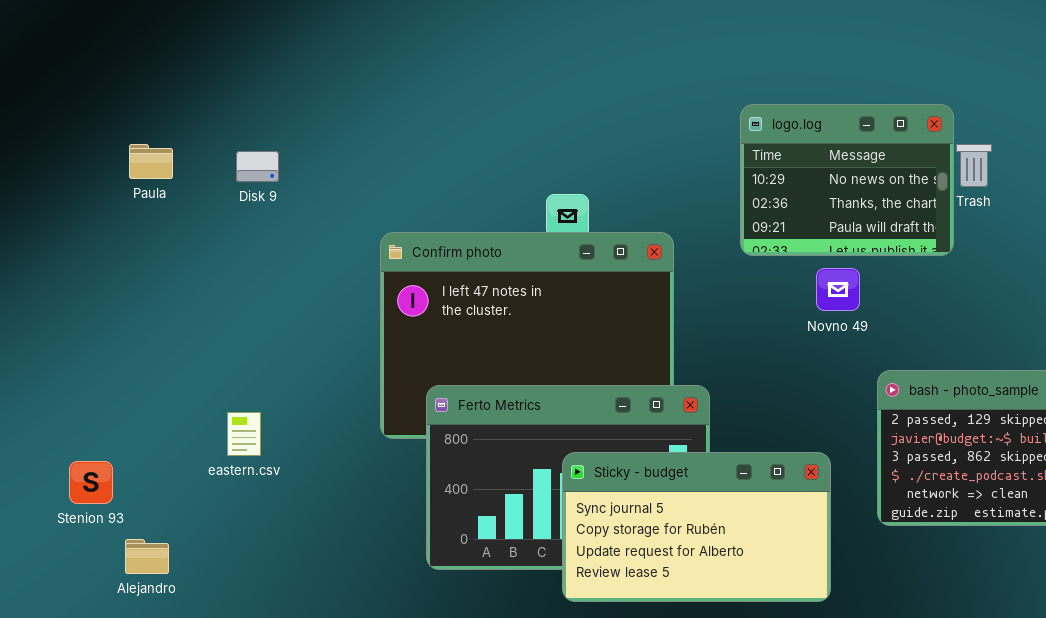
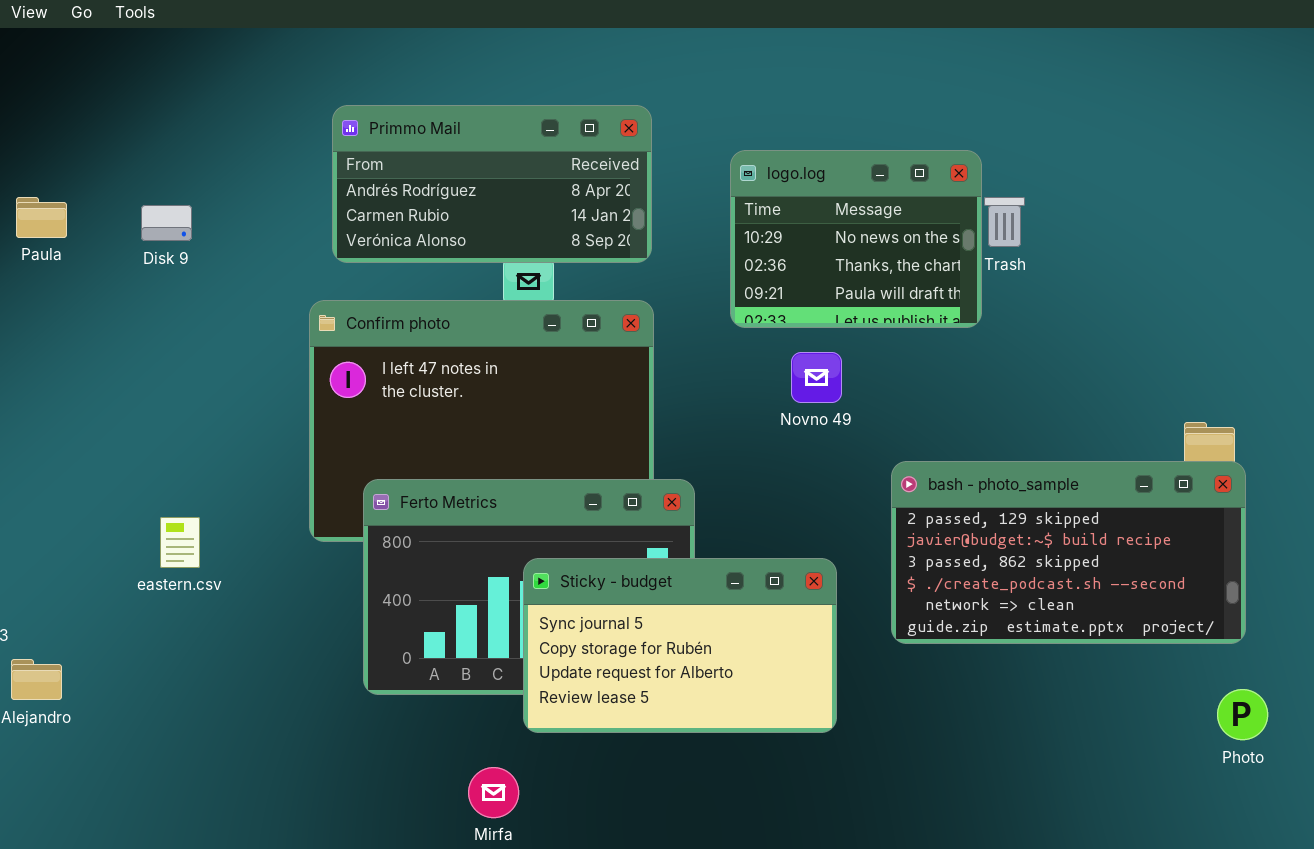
Primmo Mail: none -> [332,105,652,263], opened
Novno 49: [816,268,860,311] -> [791,352,842,403], moved
eastern.csv: [227,412,261,456] -> [160,517,200,568], moved

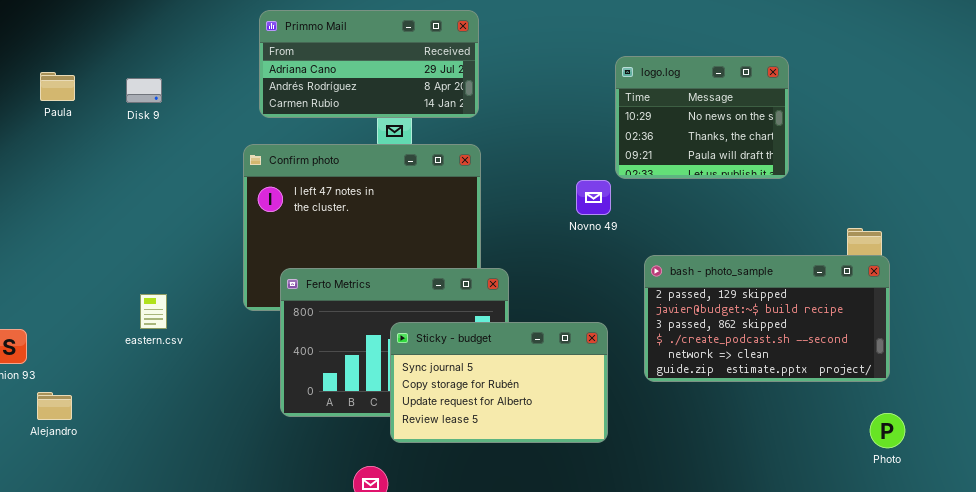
Primmo Mail: [332,105,652,263] -> [259,10,479,118], scrolled up 1 row
logo.log: [730,150,982,328] -> [615,56,789,179], moved

